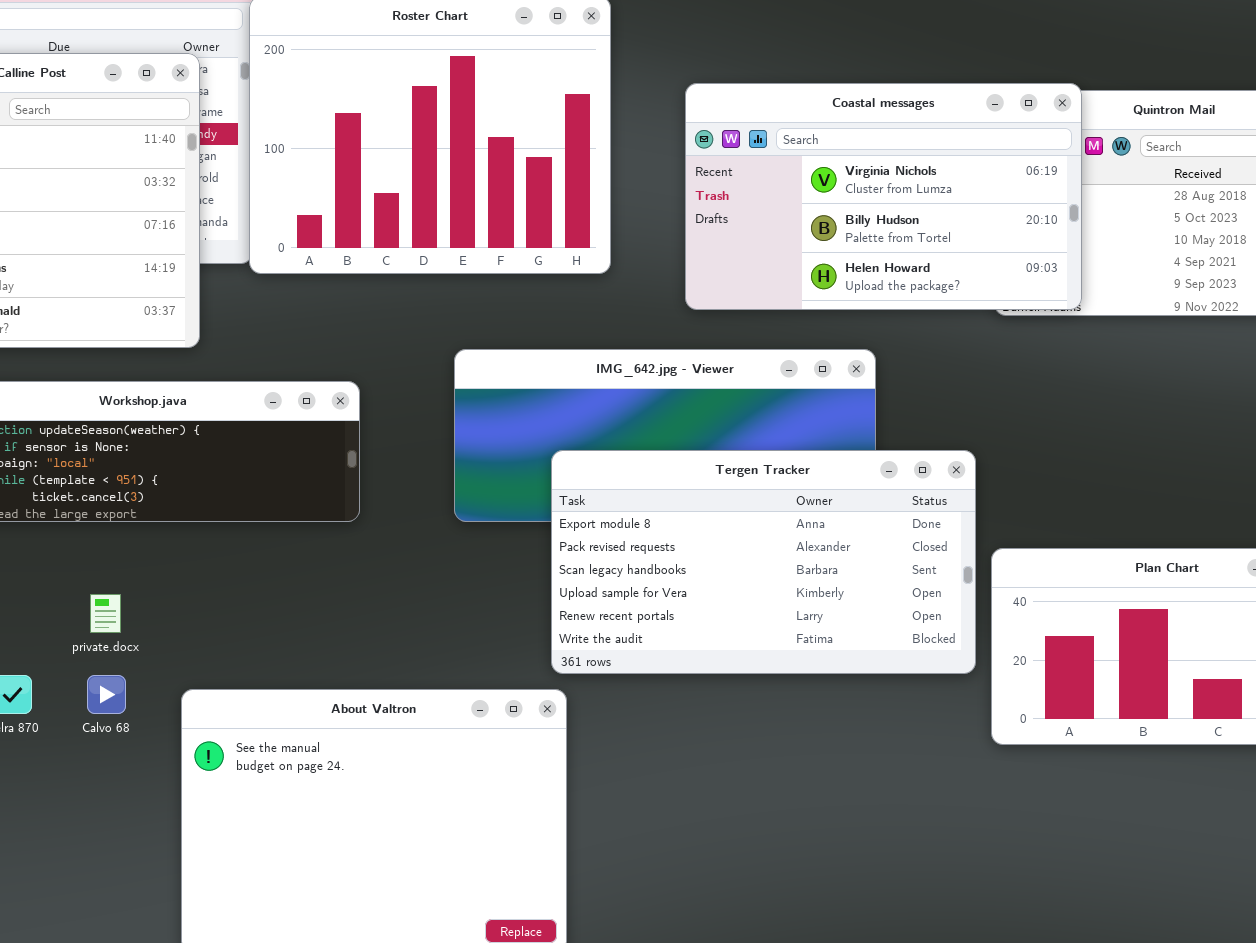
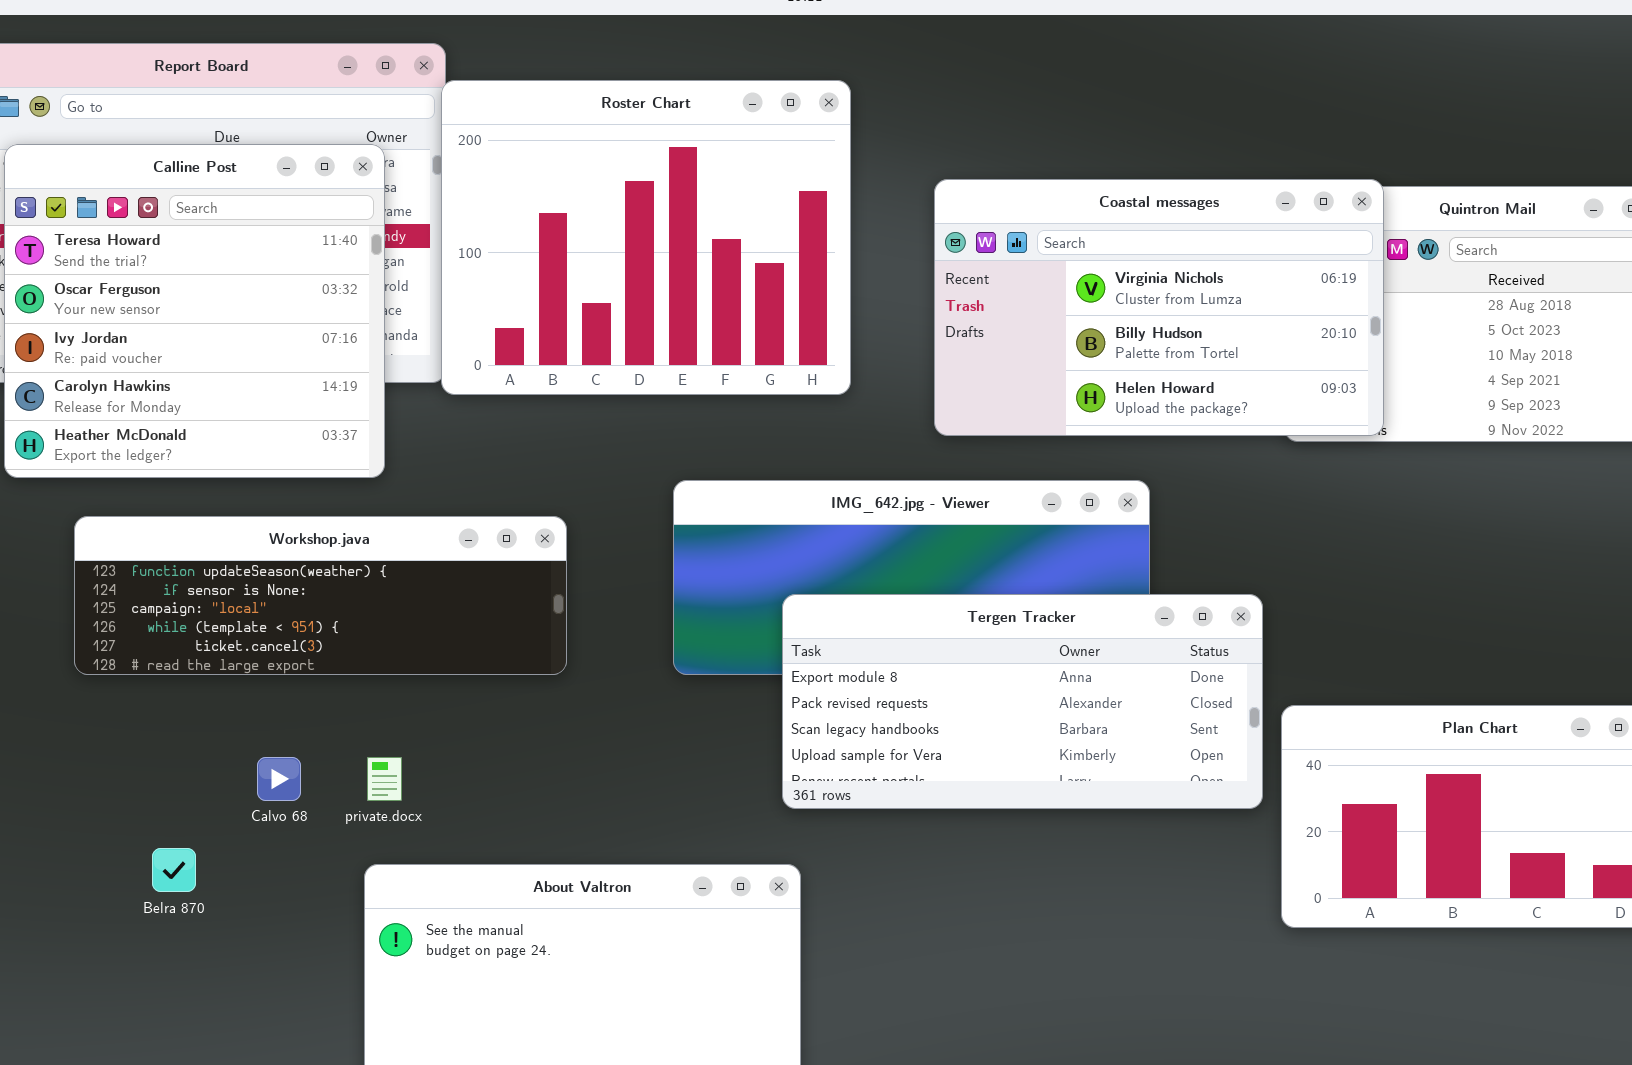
Tergen Tracker: [551,450,976,674] -> [782,594,1263,809], resized
private.docx: [90,594,121,633] -> [367,757,402,801], moved
Calvo 68: [87,675,126,714] -> [257,757,301,801], moved

